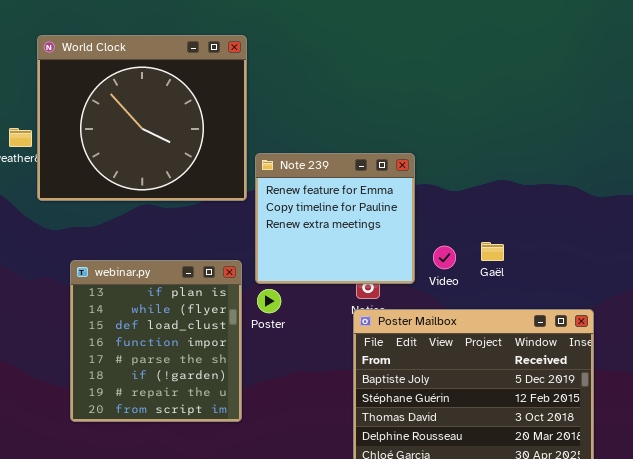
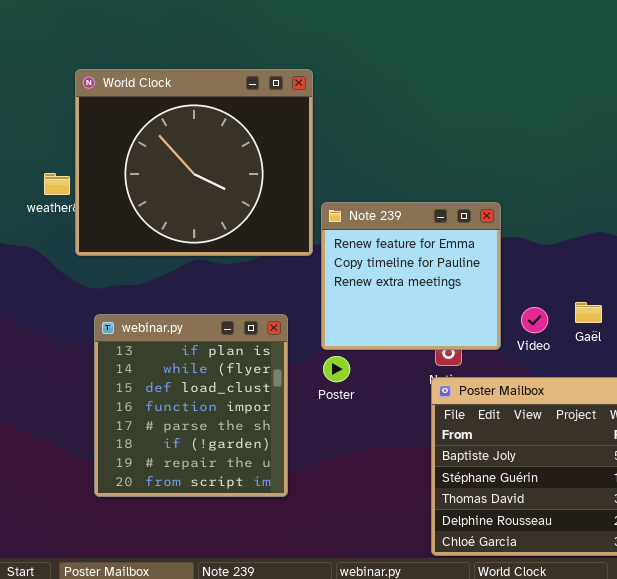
webinar.py: [70,260,242,422] -> [94,314,288,497], moved

